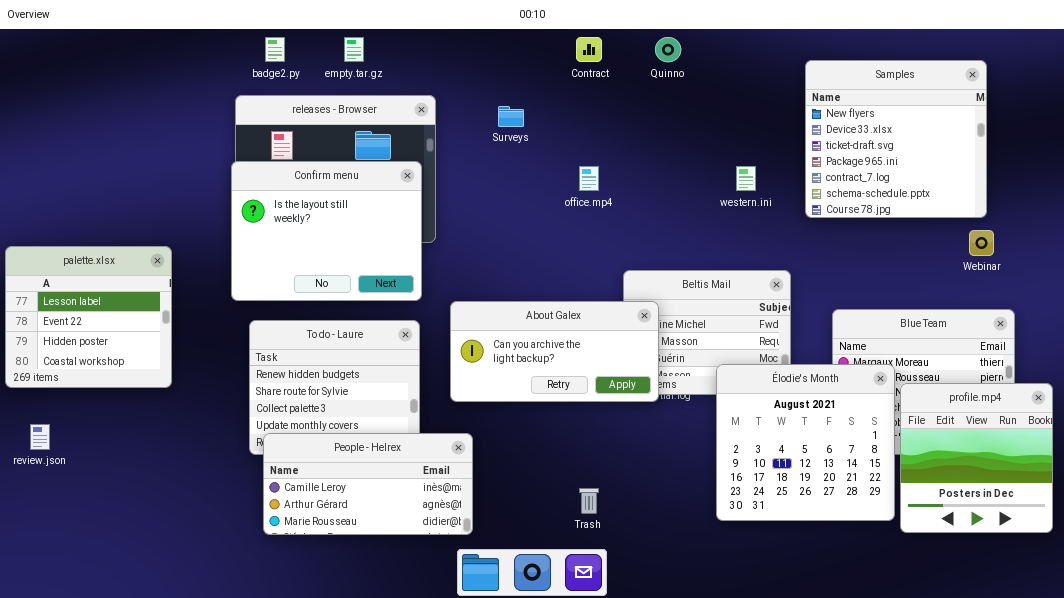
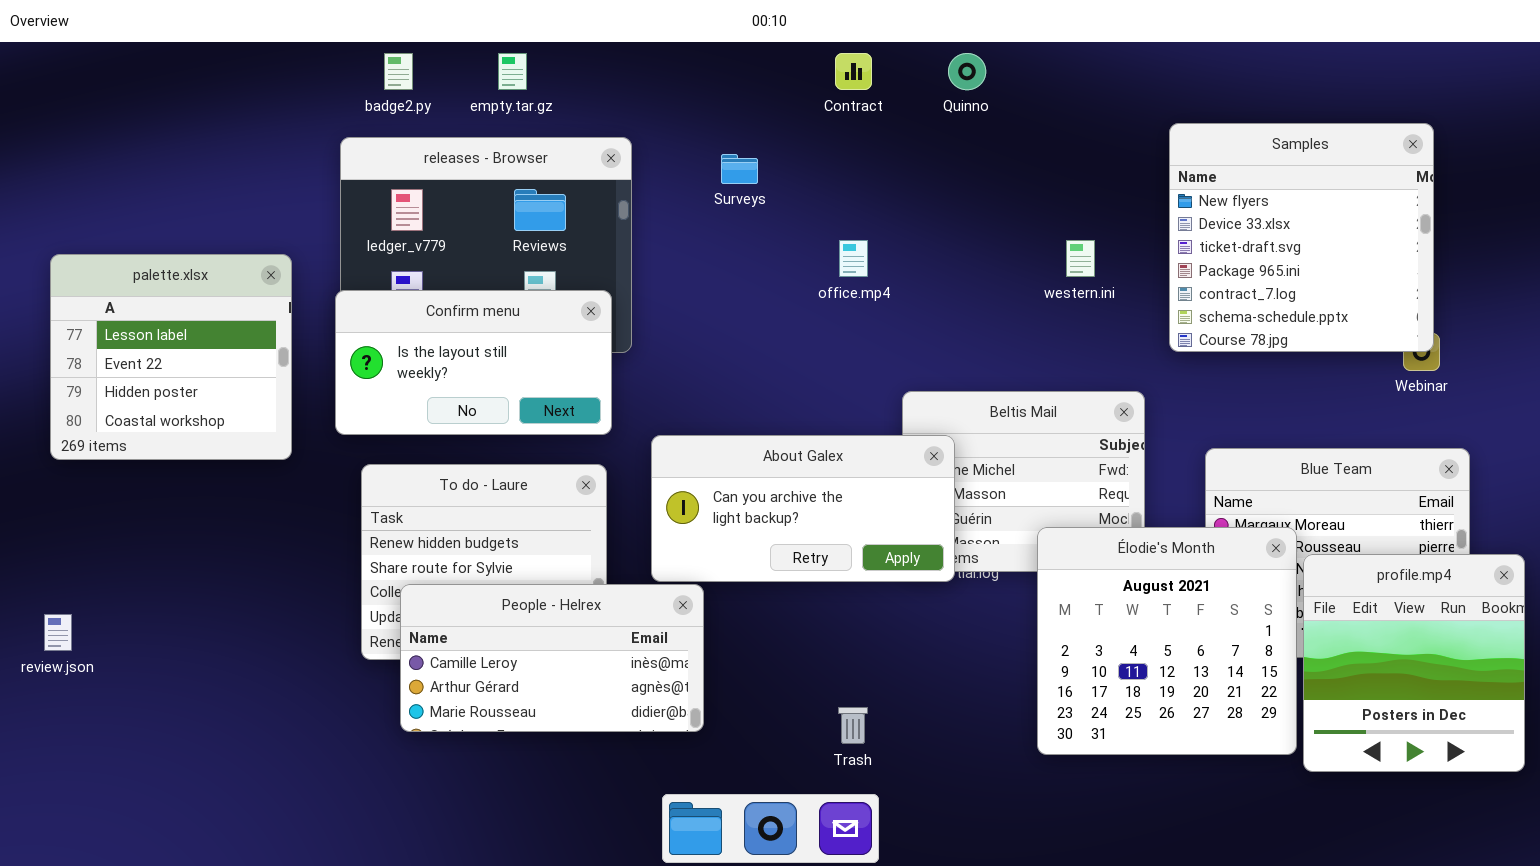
Samples: [805,60,987,218] -> [1169,123,1434,352], moved
Confirm menu: [231,161,422,301] -> [335,290,612,435], resized
palette.xlsx: [5,246,172,388] -> [50,254,292,460], moved
People - Helrex: [263,433,473,535] -> [400,584,704,732], moved

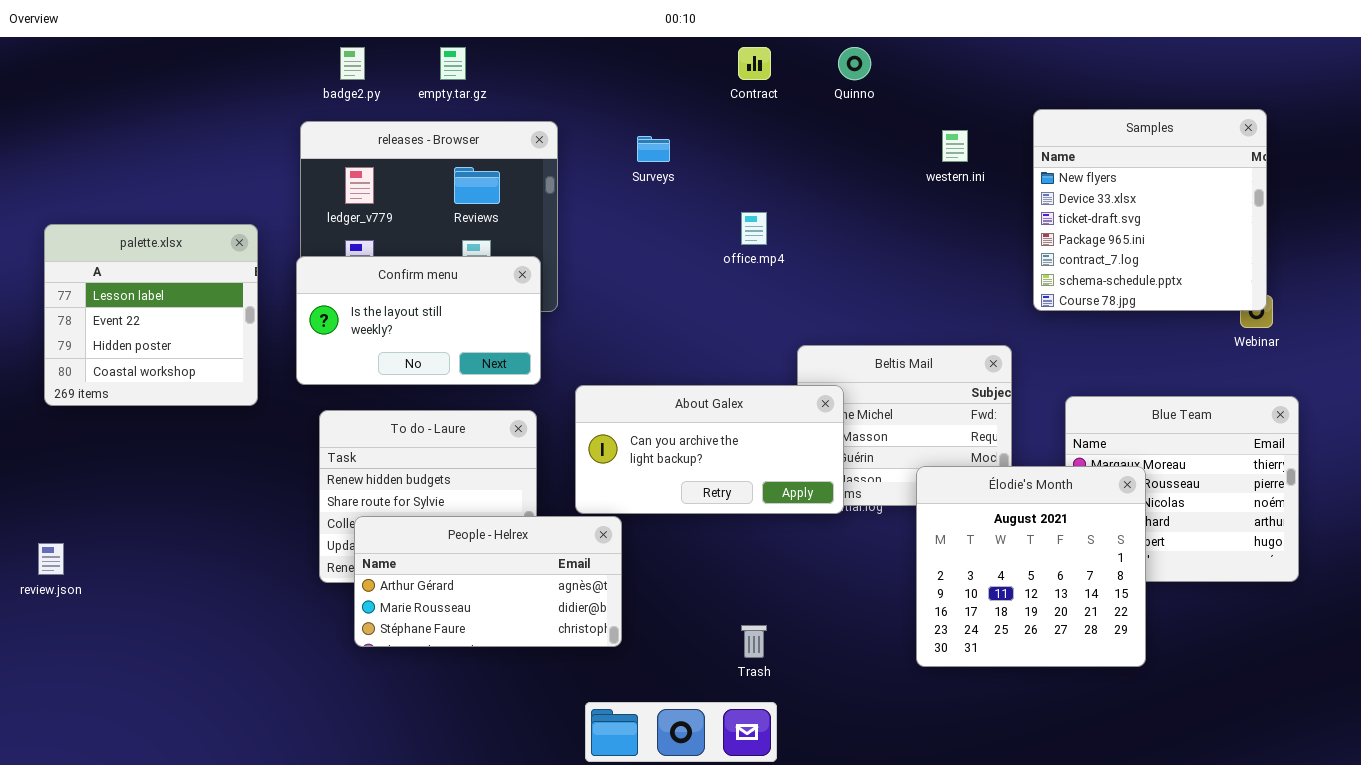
western.ini: [1066,240,1095,277] -> [942,130,968,162], moved
profile.mp4: [1303,554,1525,772] -> none, closed
People - Helrex: [400,584,704,732] -> [354,516,622,647], scrolled down 1 row

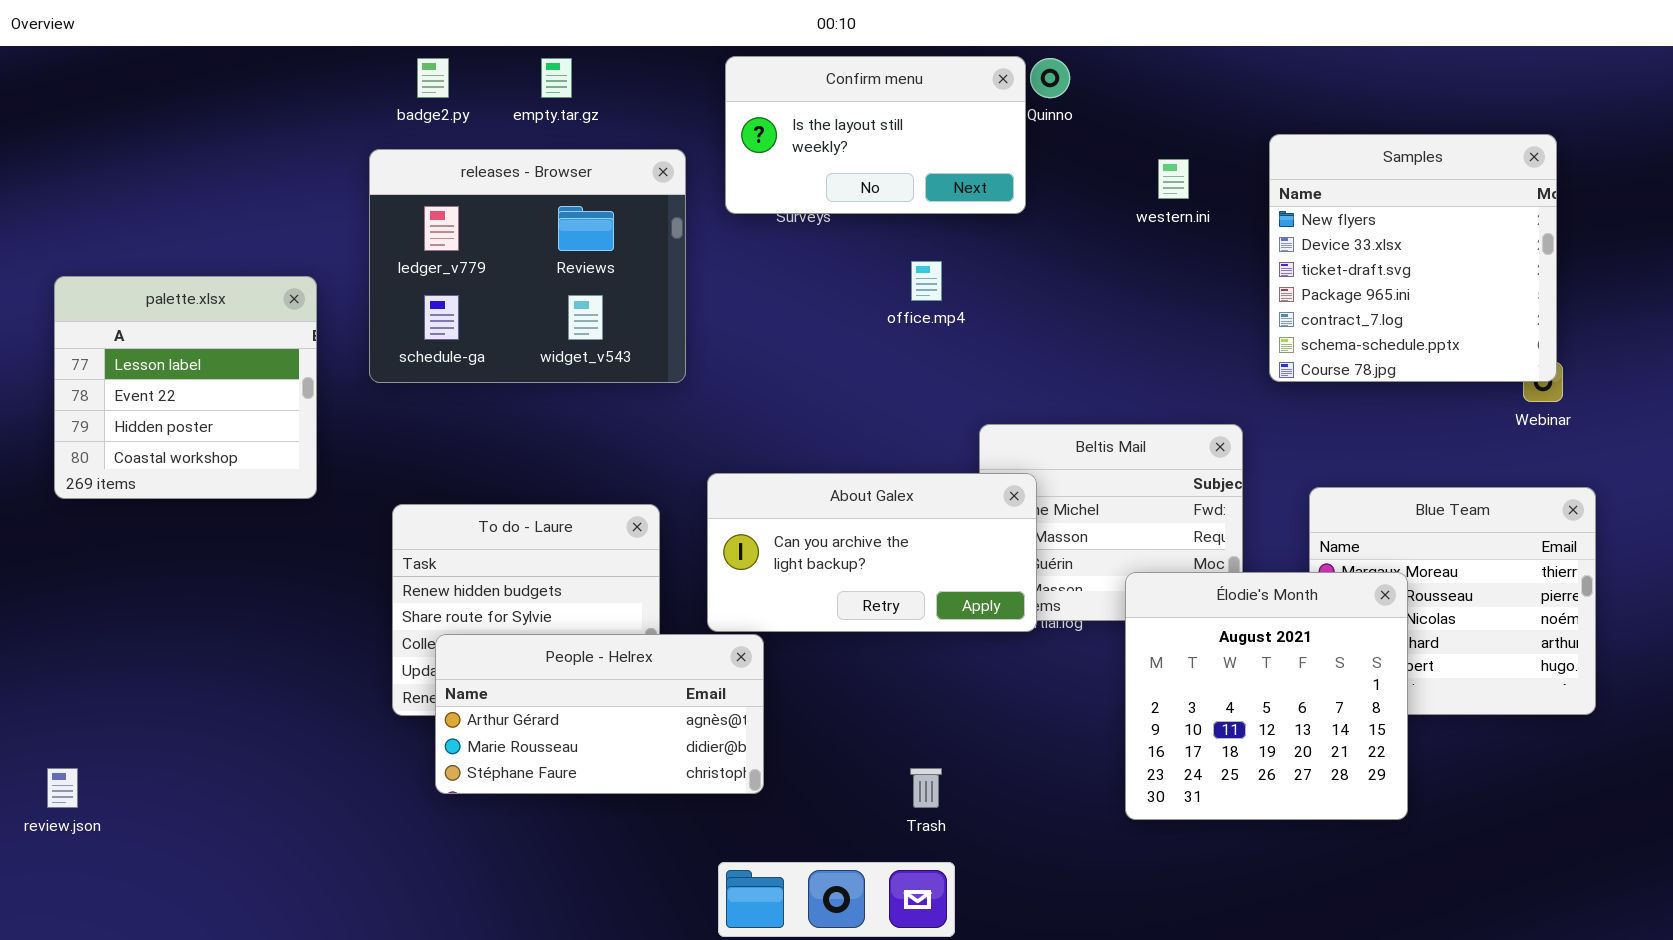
Confirm menu: [296,256,541,385] -> [725,56,1026,214], moved
review.json: [38,543,64,575] -> [47,768,78,808], moved

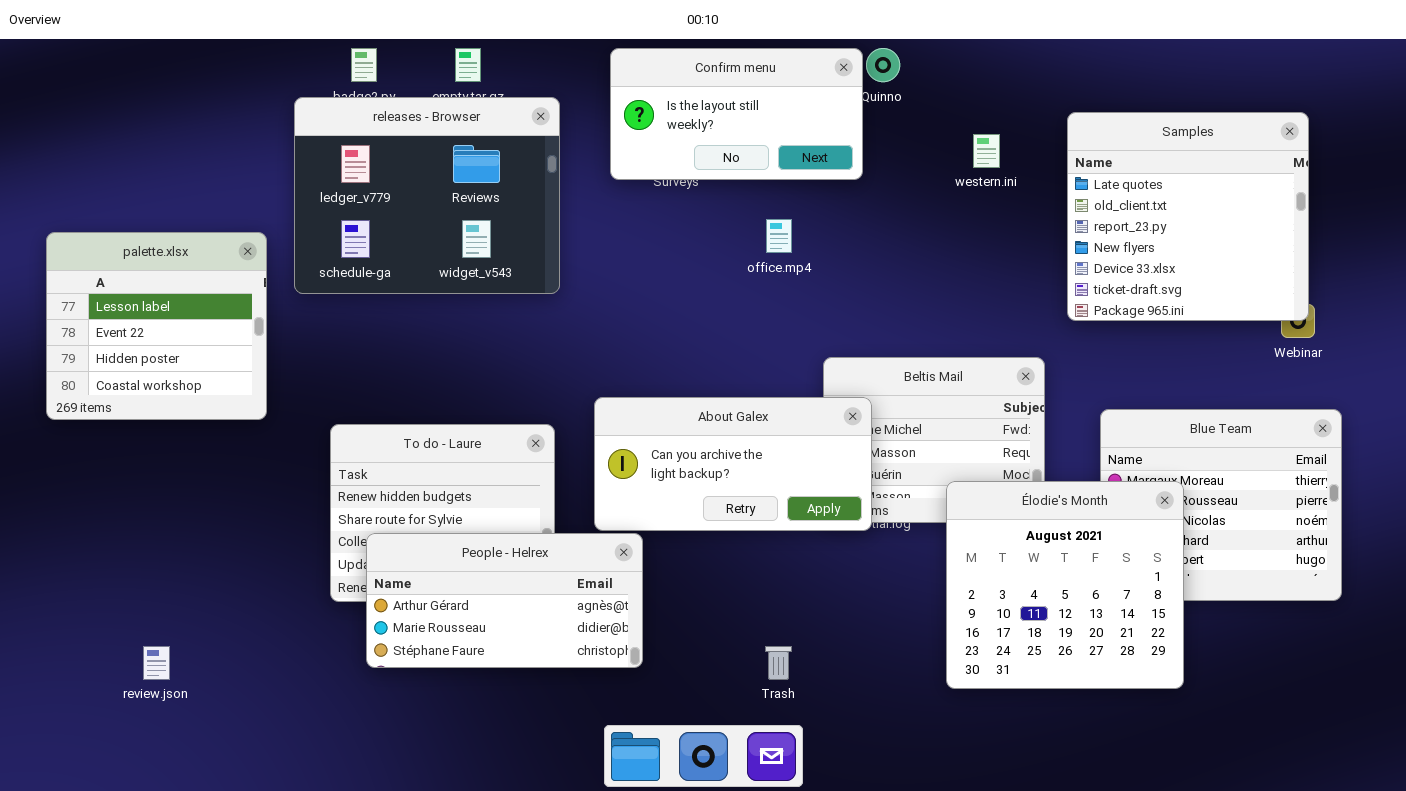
Samples: [1269,134,1557,382] -> [1067,112,1309,321], scrolled up 3 rows
releases - Browser: [369,149,686,383] -> [294,97,560,294], moved
review.json: [47,768,78,808] -> [143,646,170,680], moved

